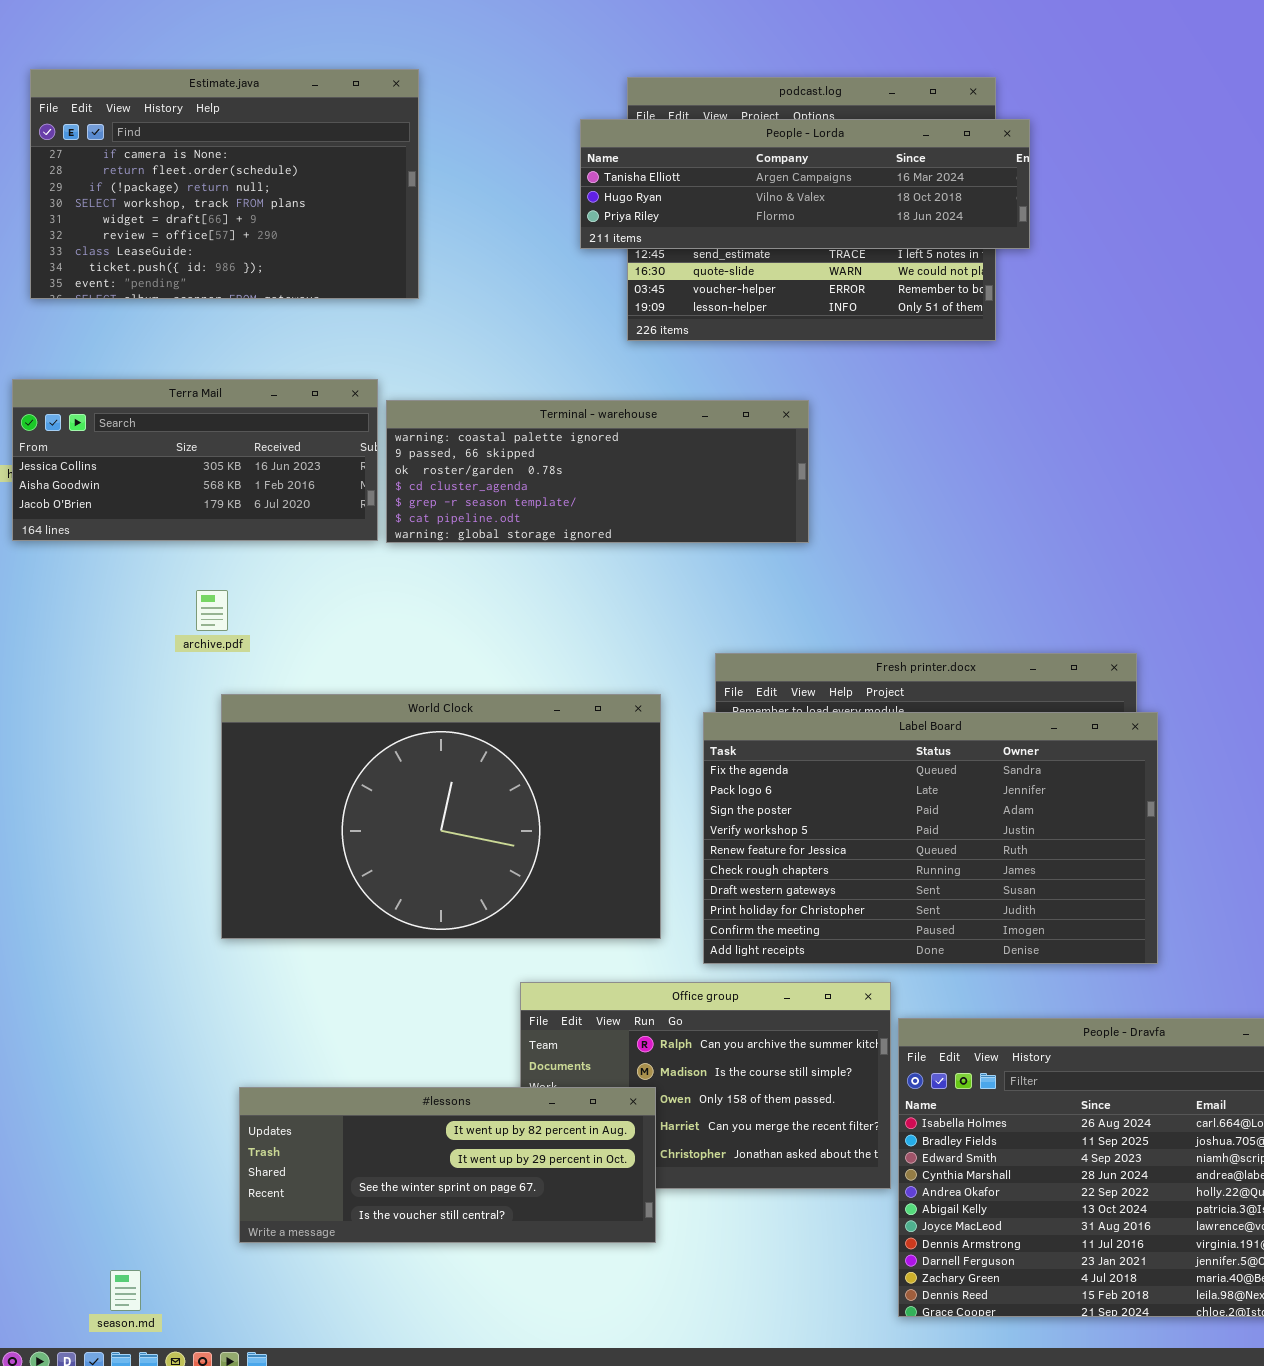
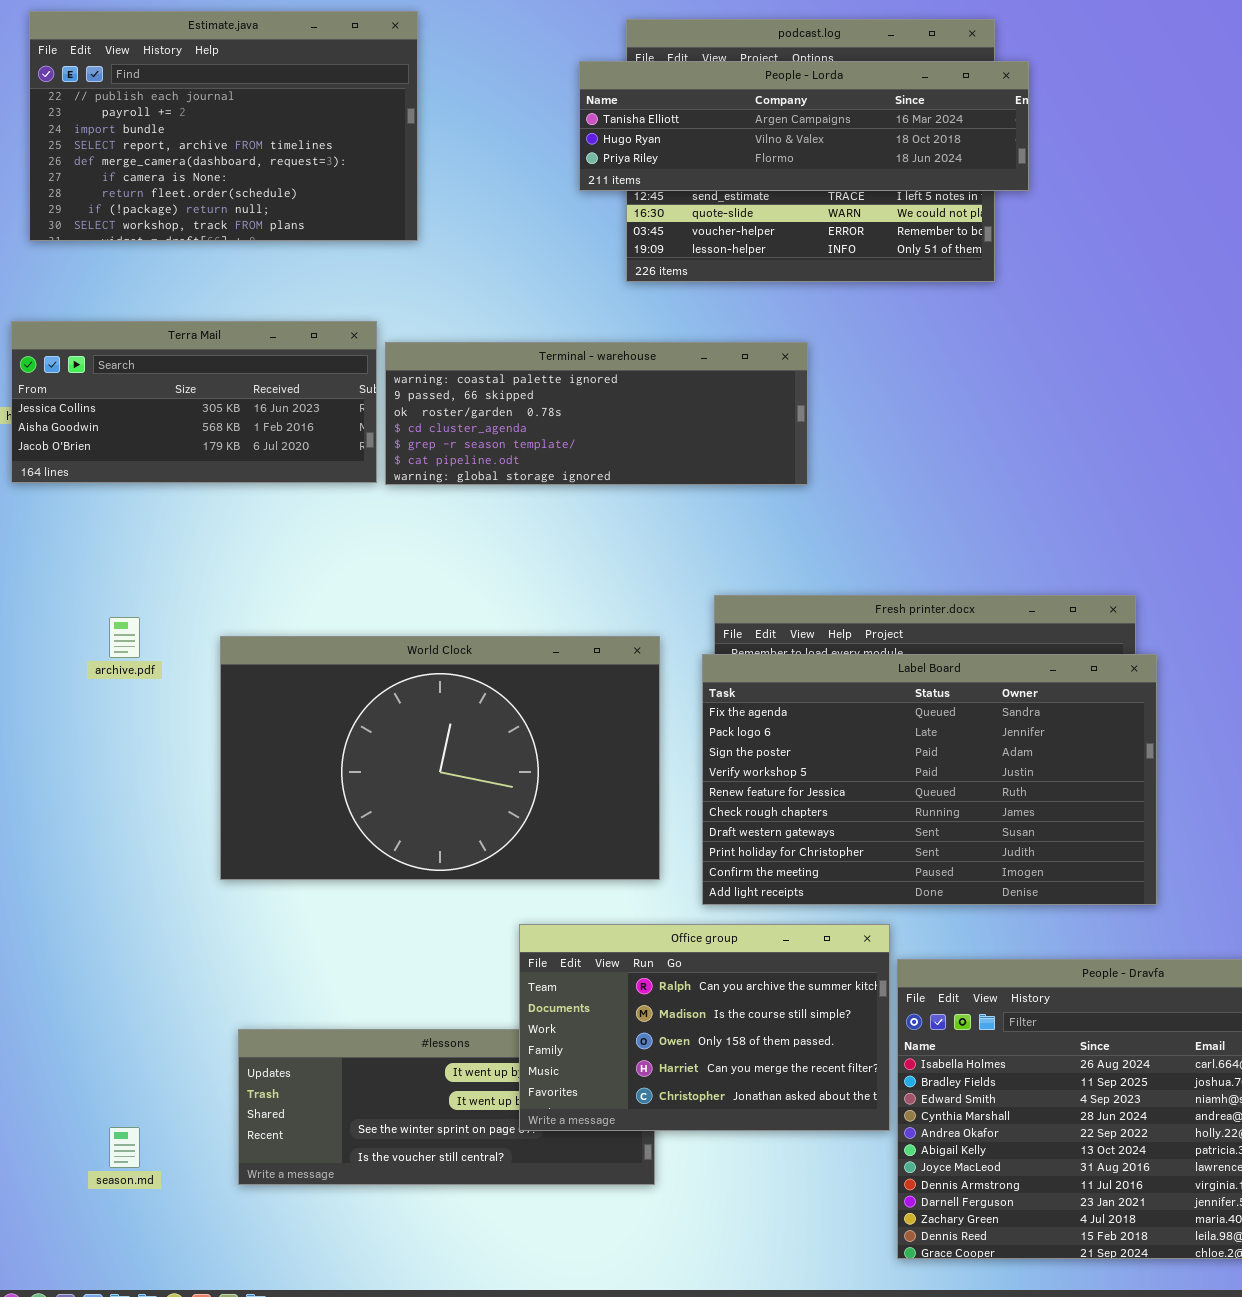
Estimate.java: [30,69,419,299] -> [29,11,418,241], scrolled up 5 rows
archive.pdf: [196,590,228,631] -> [109,617,140,658], moved
Office group: [520,982,891,1189] -> [519,924,890,1131], raised
season.md: [110,1270,141,1311] -> [109,1127,140,1168], moved

